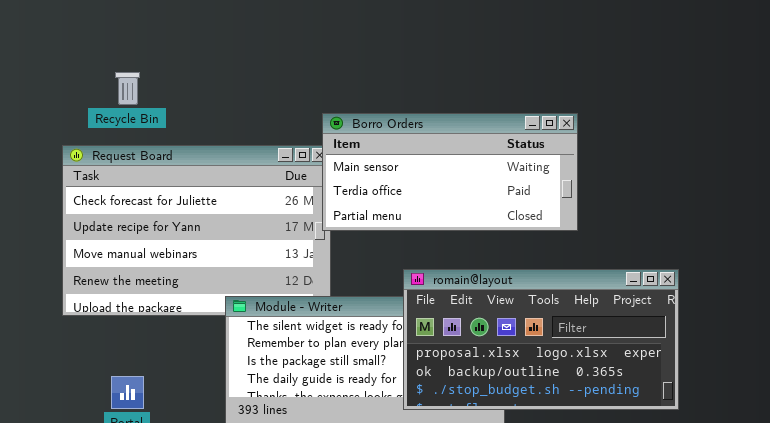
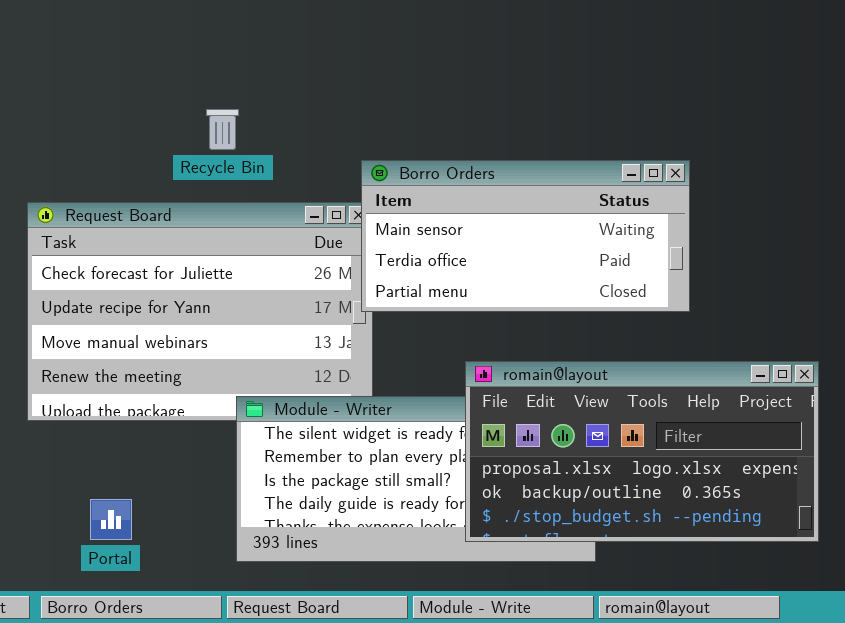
Recycle Bin: [115,72,140,105] -> [206,109,239,150], moved

